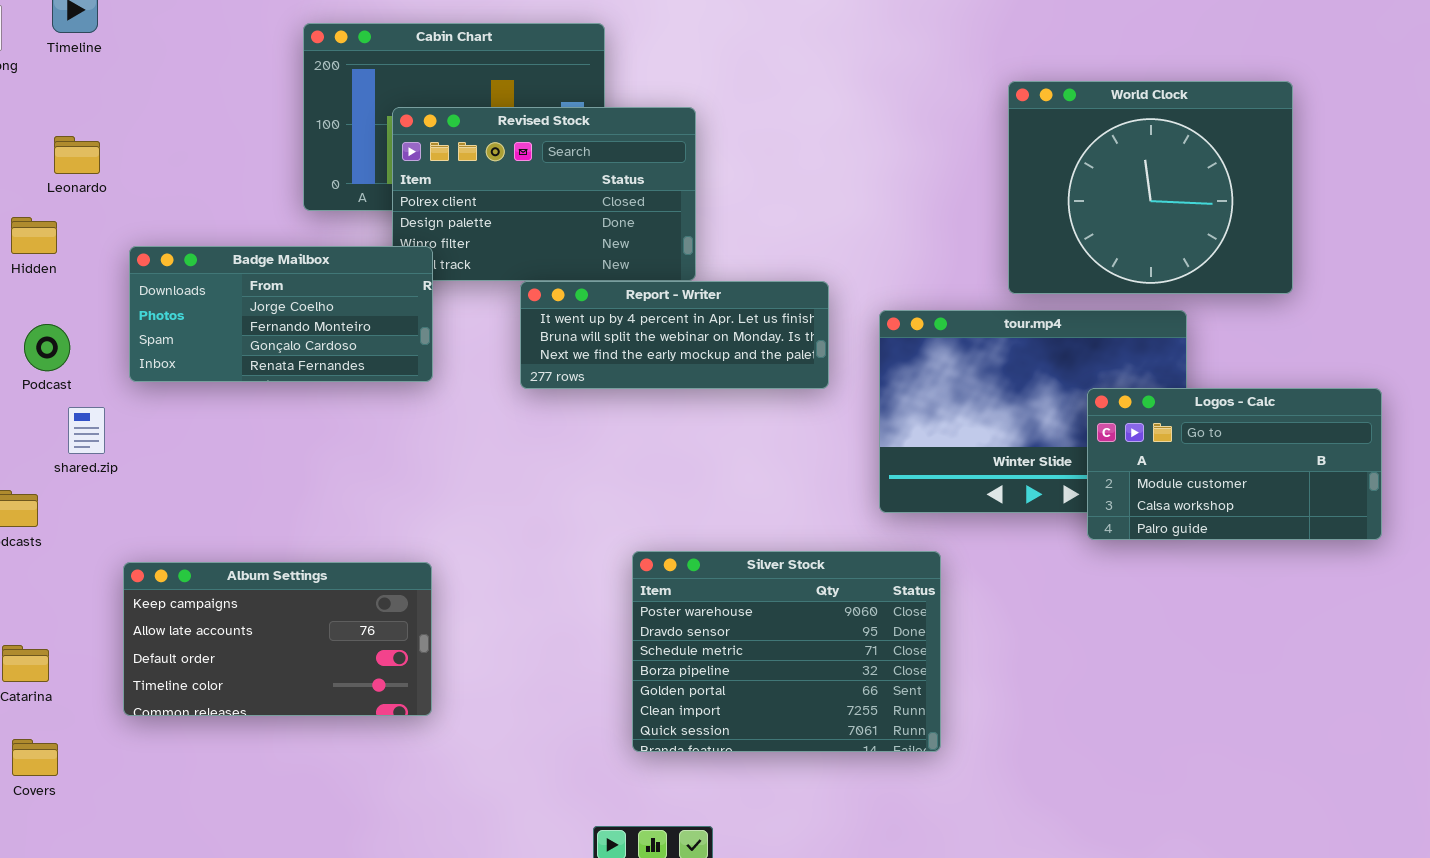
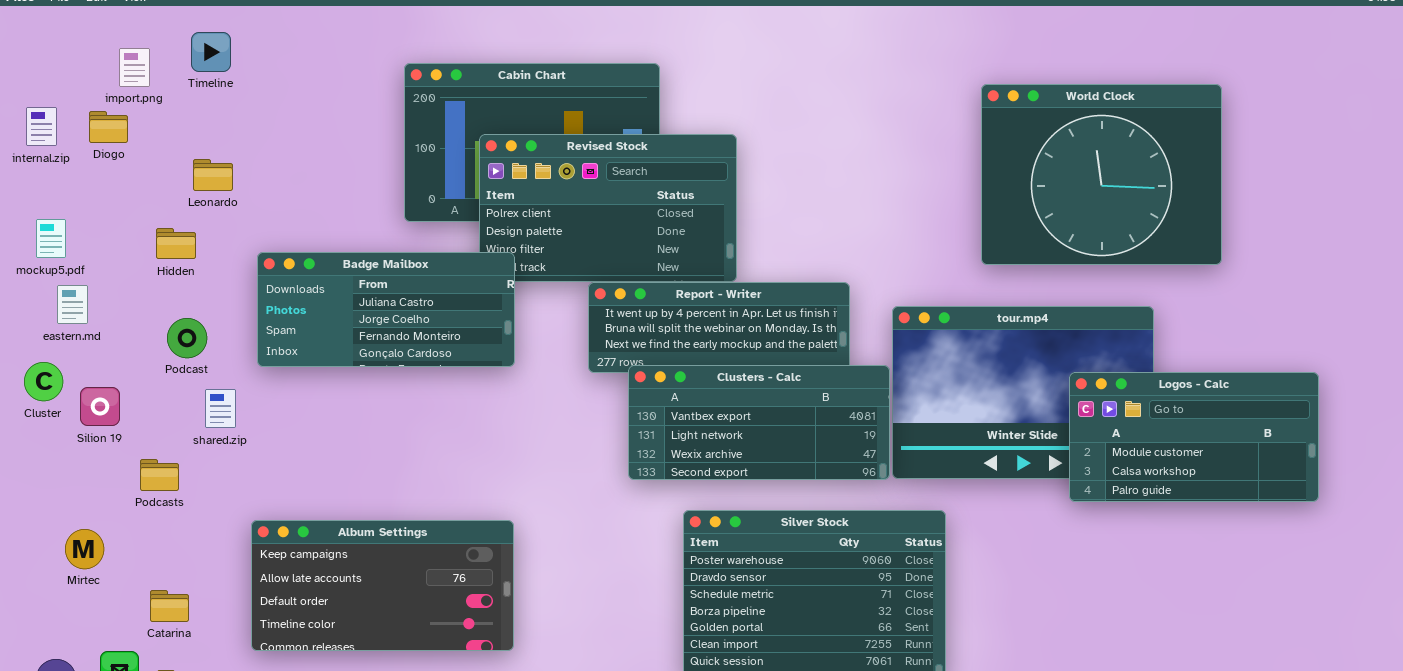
World Clock: [1008,81,1293,294] -> [981,84,1222,265], moved
Badge Mailbox: [129,246,433,382] -> [257,252,515,367], scrolled up 1 row
Clusters - Calc: none -> [628,365,890,480], opened

